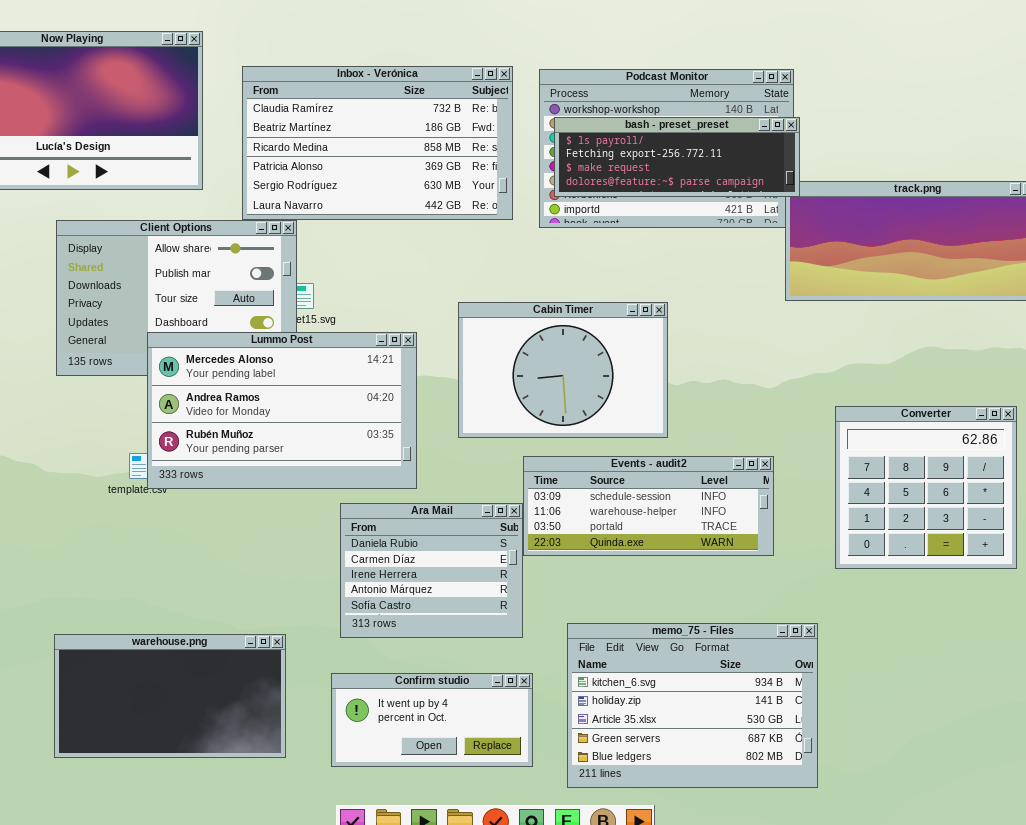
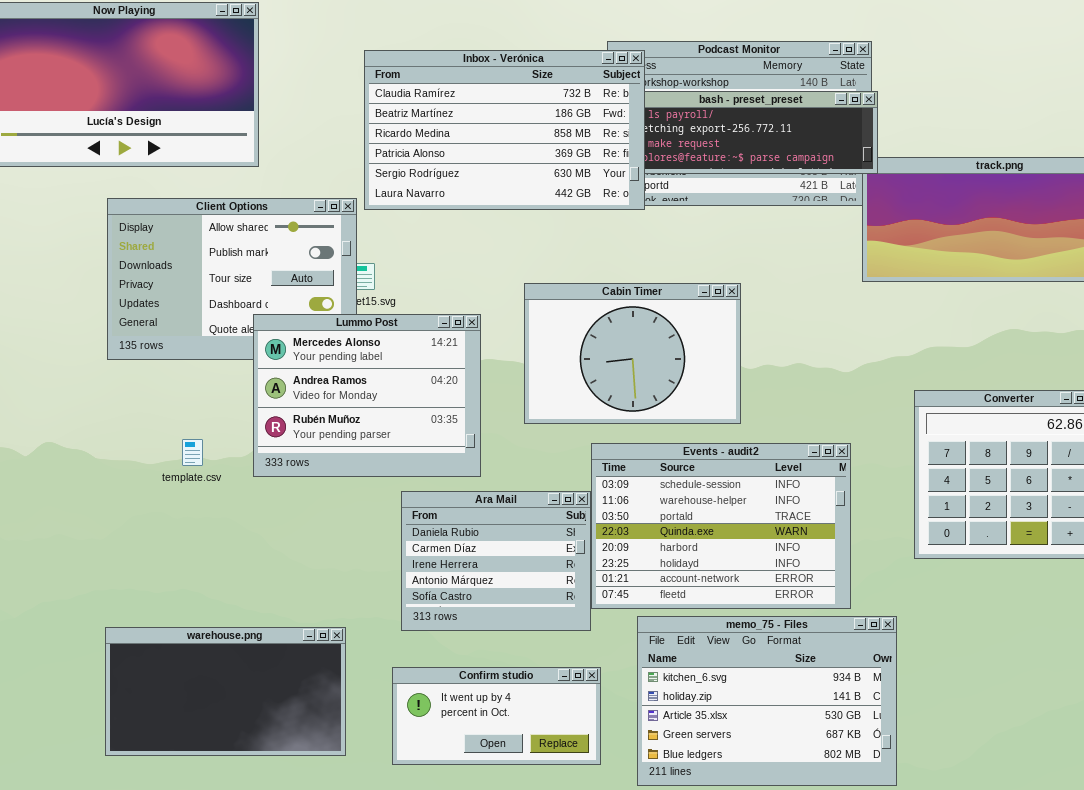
Inbox - Verónica: [242,66,513,220] -> [364,50,645,210], moved
Lummo Post: [147,332,417,489] -> [253,314,481,477], resized
Events - audit2: [523,456,774,556] -> [591,443,851,609], resized

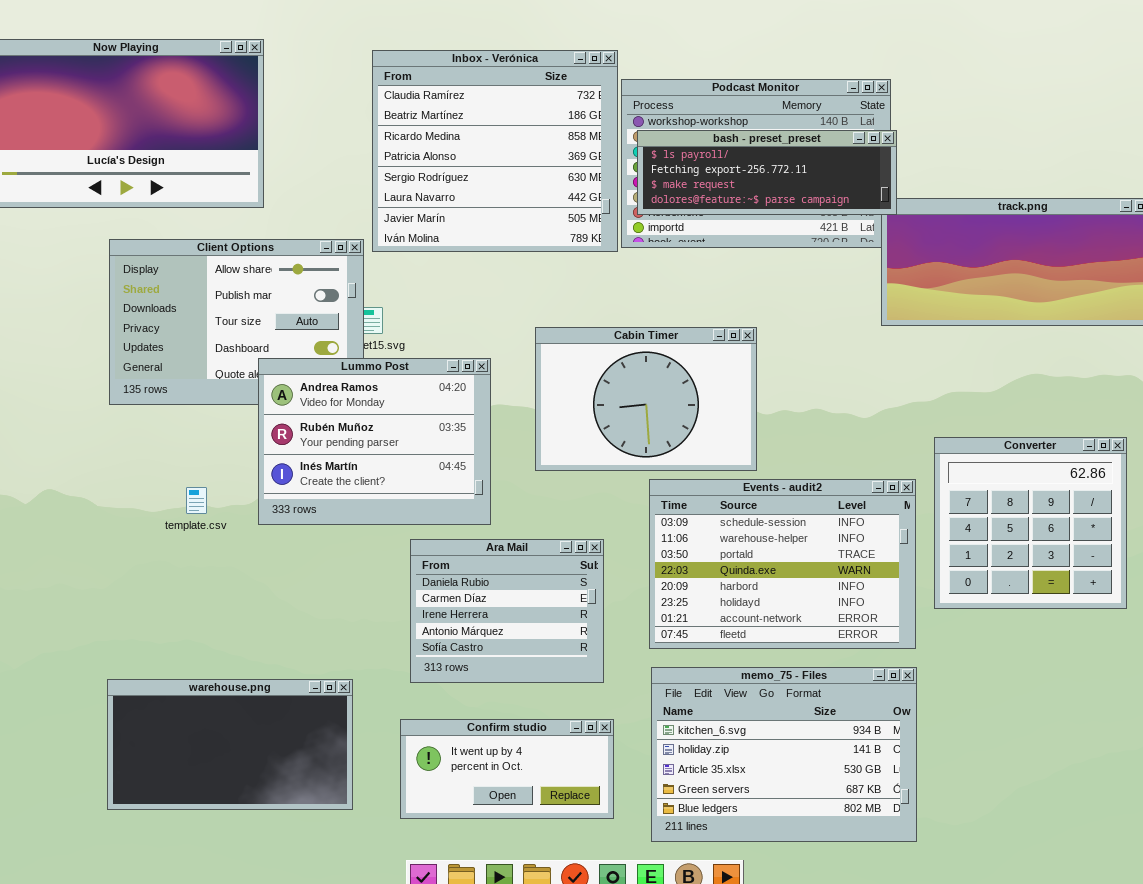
Inbox - Verónica: [364,50,645,210] -> [372,50,618,252], resized
Lummo Post: [253,314,481,477] -> [258,358,491,525], scrolled down 1 row
Events - audit2: [591,443,851,609] -> [649,479,916,649], moved

